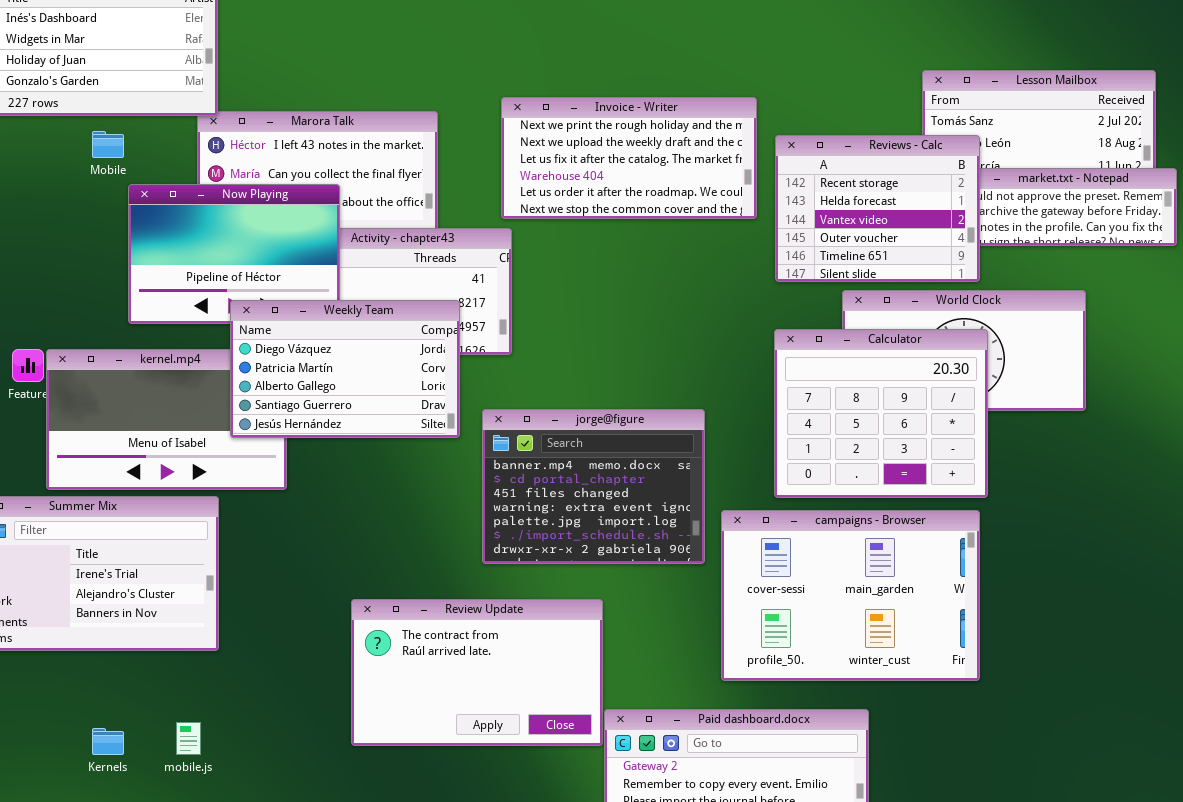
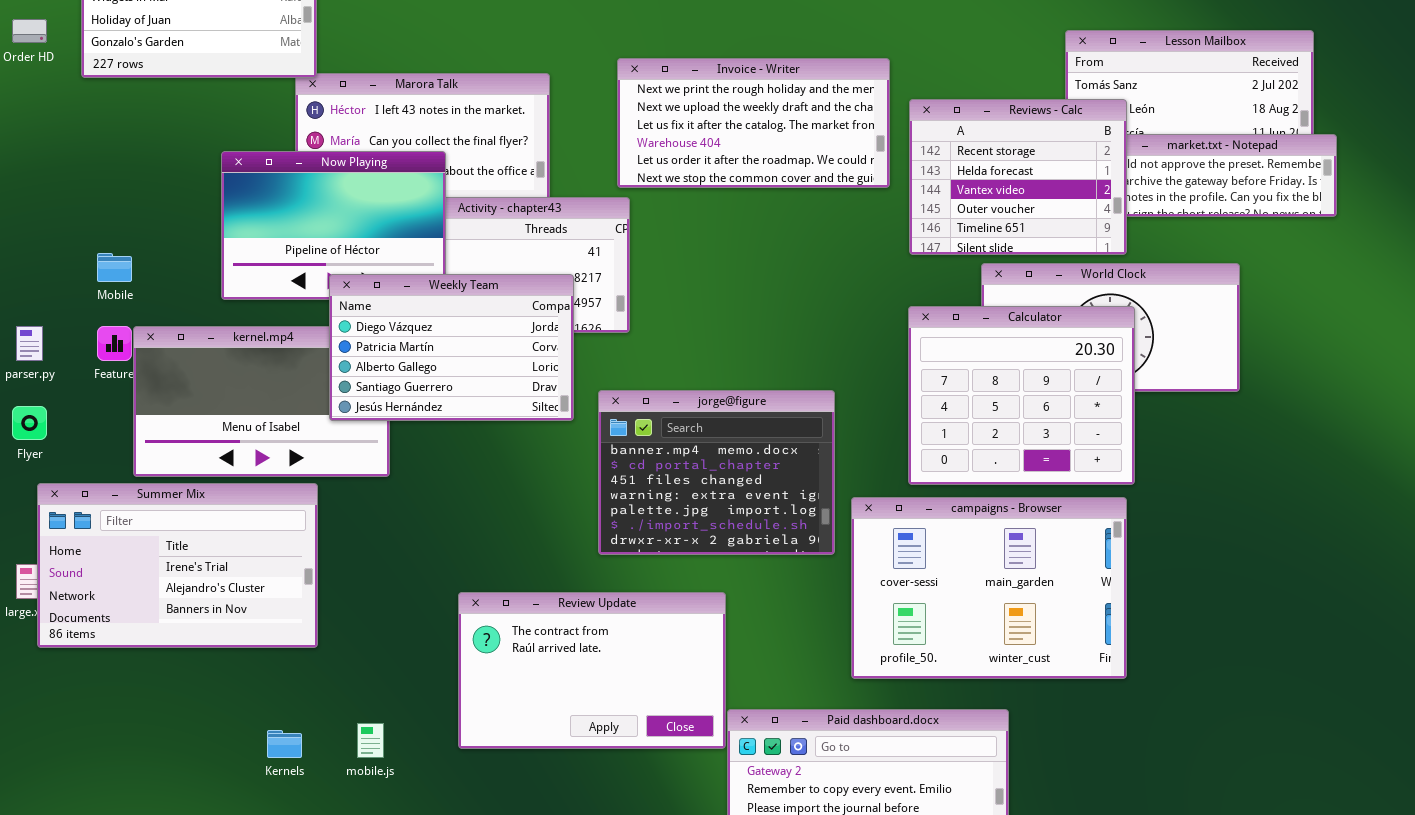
Mobile: [92,131,124,158] -> [97,253,132,282], moved
mobile.js: [176,722,201,755] -> [357,723,384,758], moved
Kernels: [92,728,124,755] -> [267,730,302,758], moved

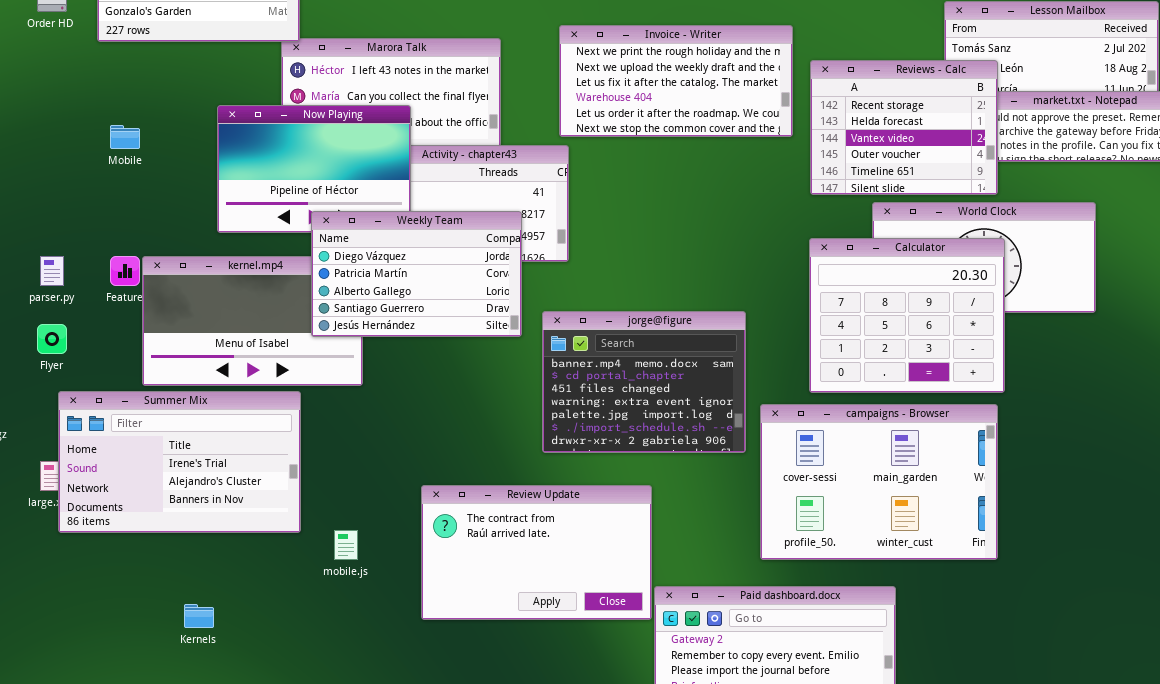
Mobile: [97,253,132,282] -> [110,125,140,149], moved
mobile.js: [357,723,384,758] -> [334,530,358,560], moved
Kernels: [267,730,302,758] -> [184,604,214,628], moved

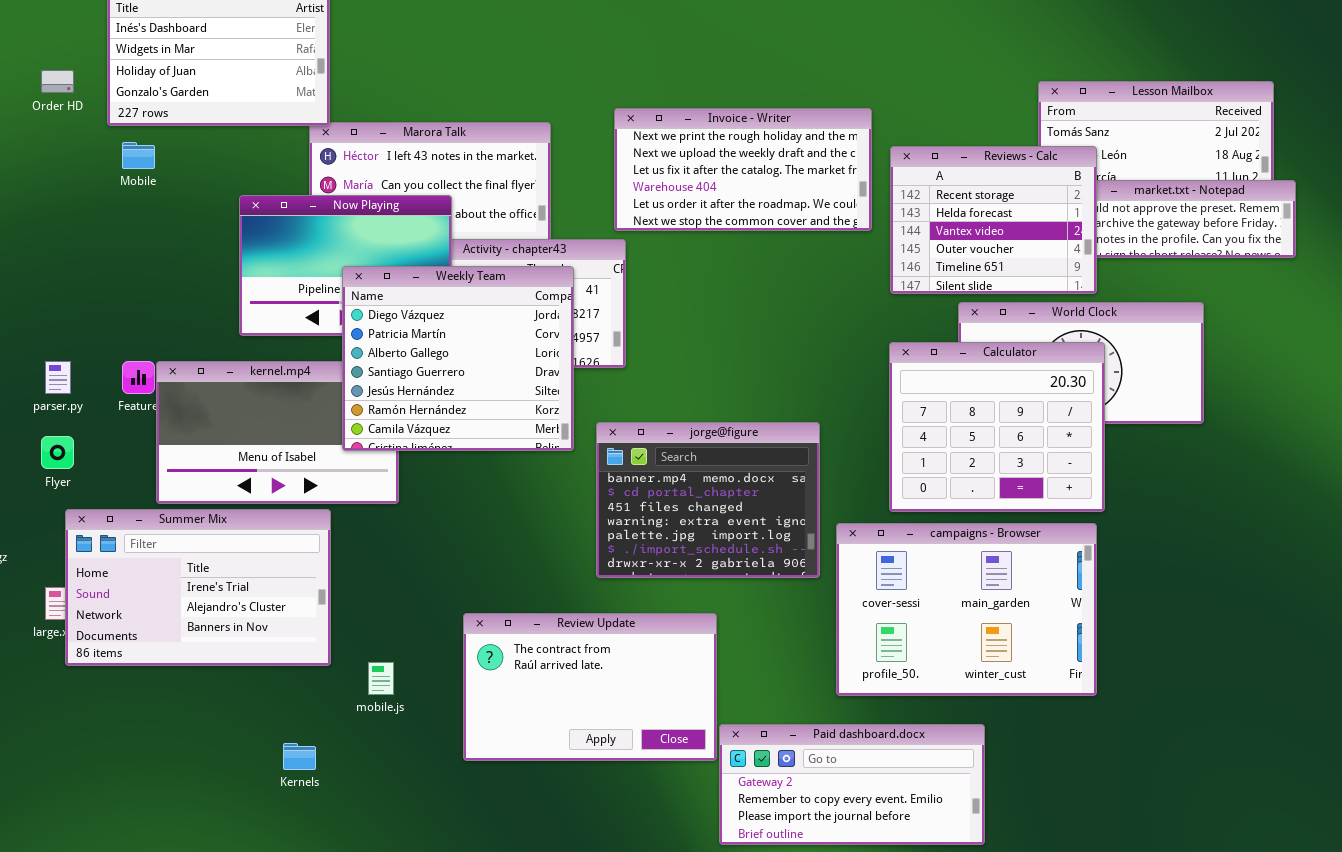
Mobile: [110,125,140,149] -> [122,142,155,169], moved
Weekly Team: [311,211,522,337] -> [342,266,574,451], resized
Kernels: [184,604,214,628] -> [283,743,316,770], moved

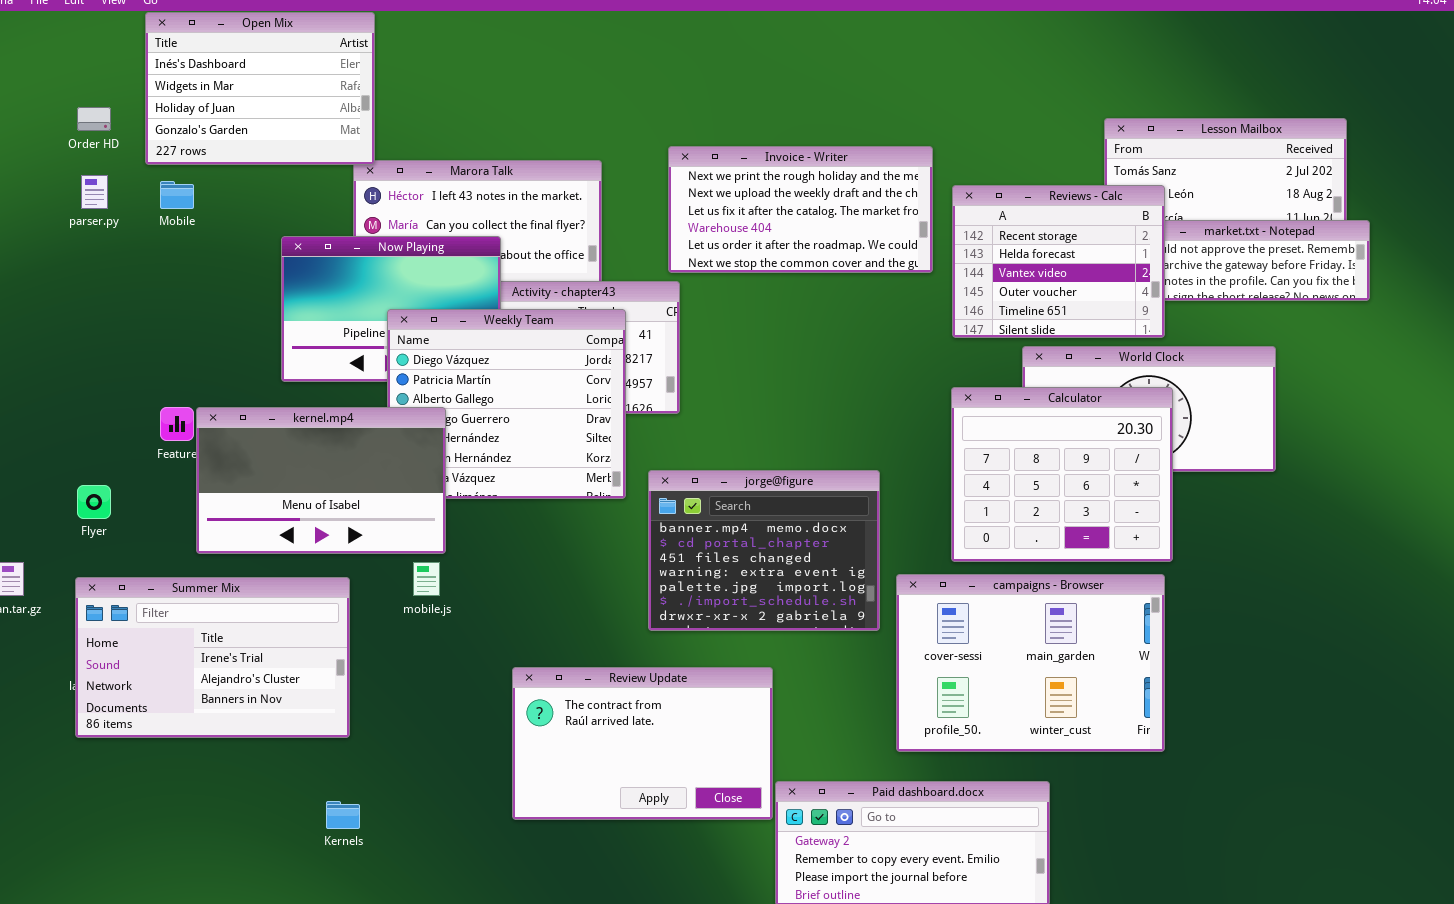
parser.py: [45,361,71,394] -> [81,175,108,209], moved
kernel.mp4: [156,361,399,504] -> [196,407,446,554], raised
Summer Mix: [65,509,331,666] -> [75,577,350,738], moved
mobile.js: [368,662,394,695] -> [413,562,440,596], moved

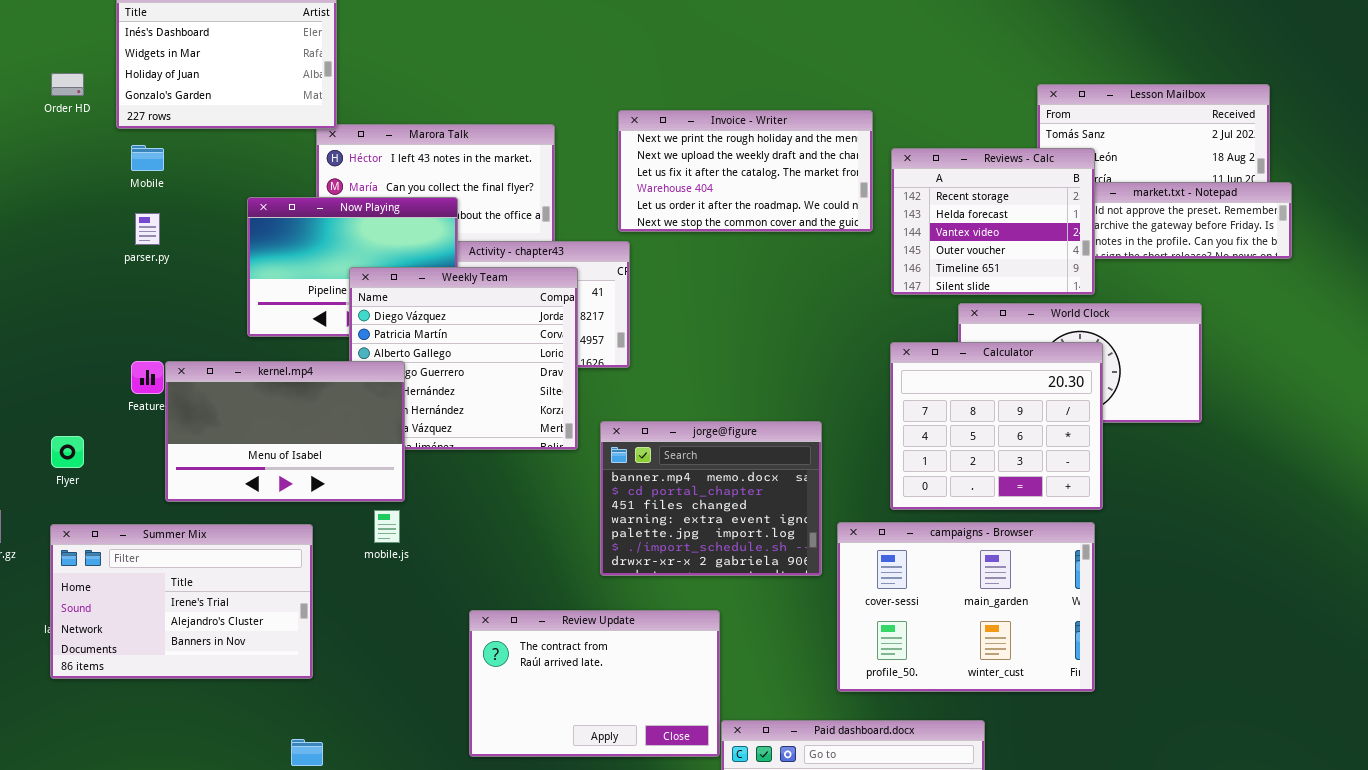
parser.py: [81,175,108,209] -> [135,213,160,245], moved

